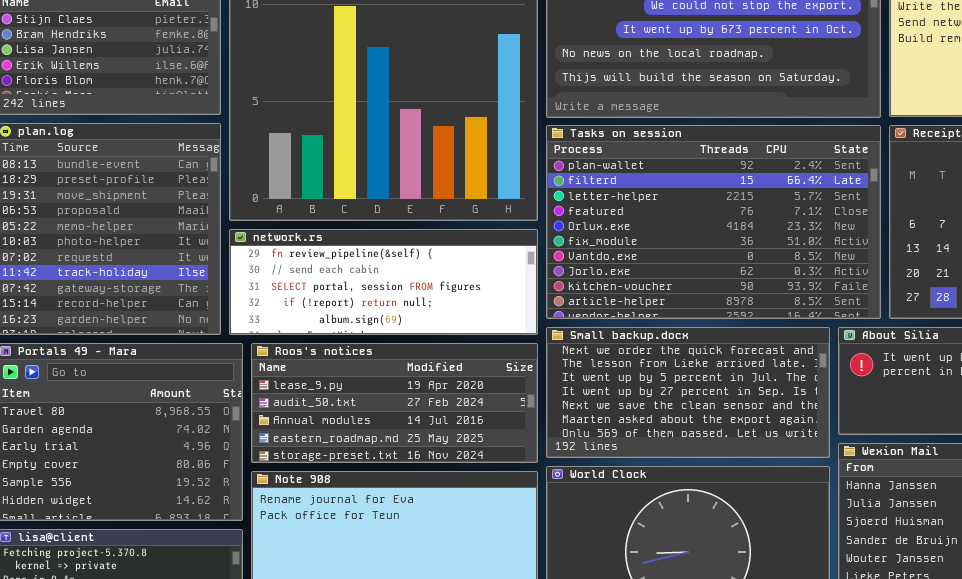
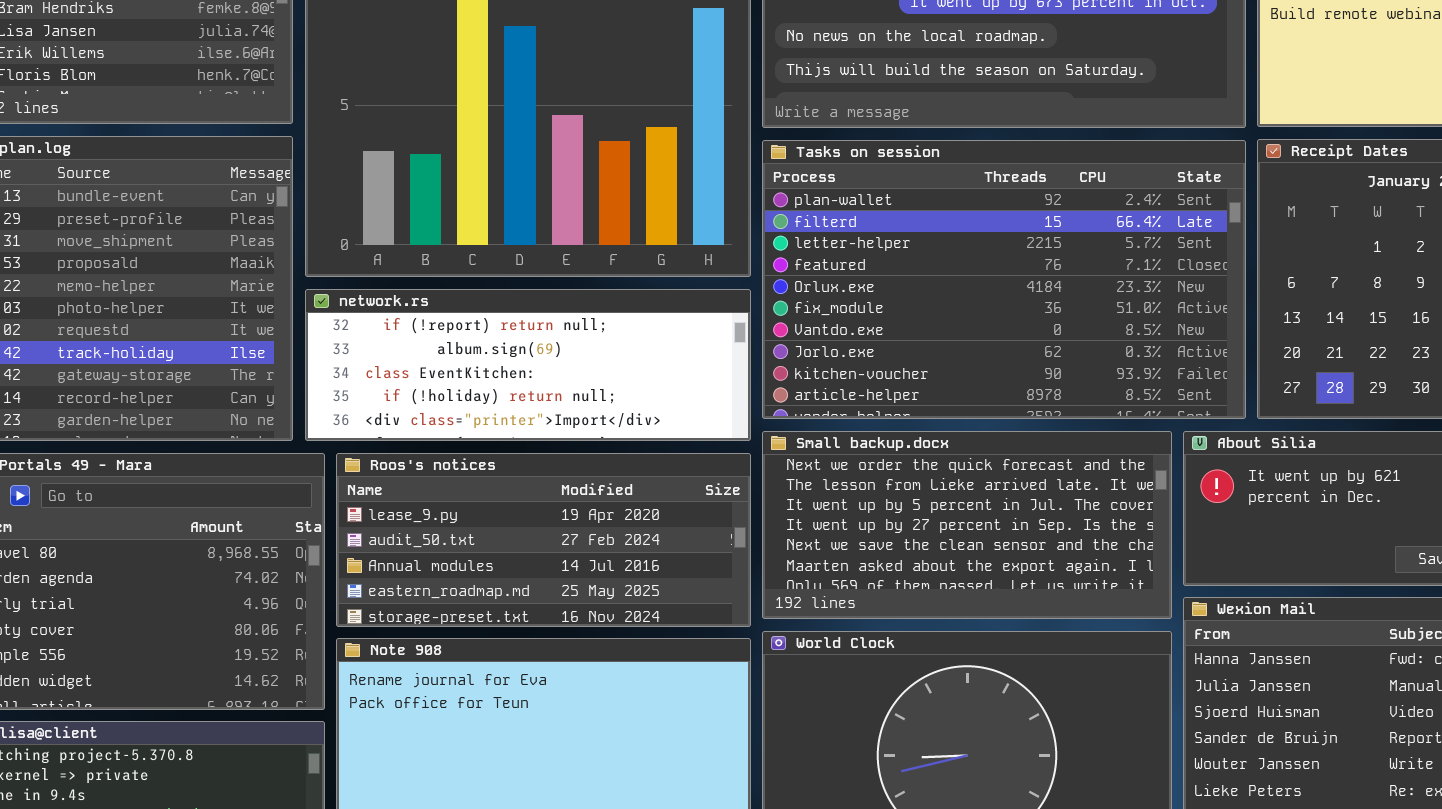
network.rs: [229,229,538,335] -> [305,289,751,441], scrolled down 3 rows

